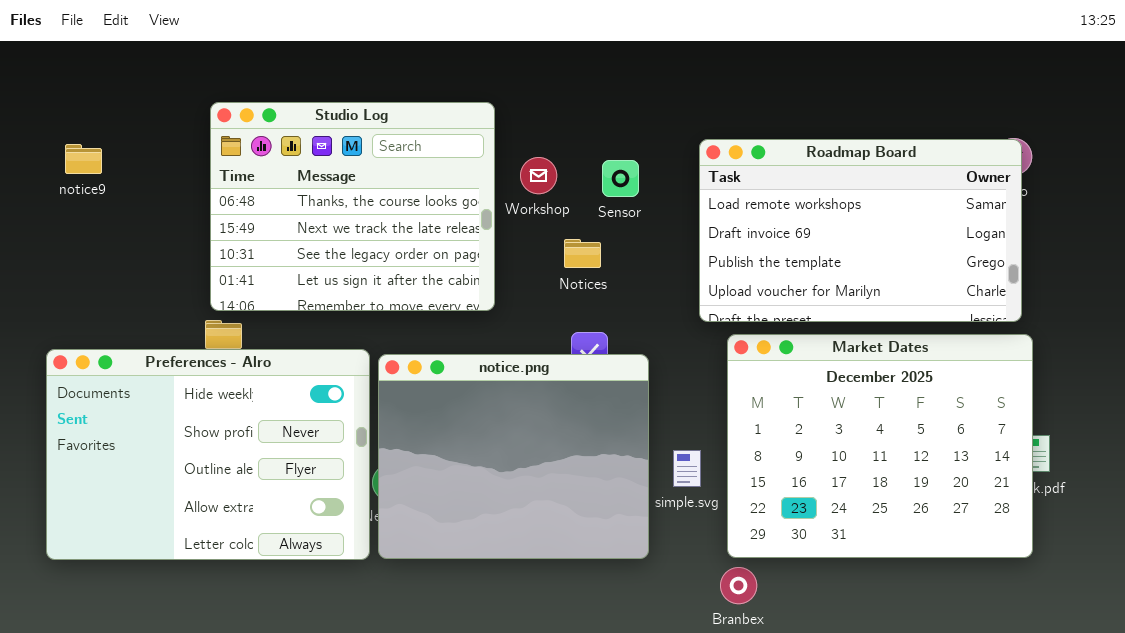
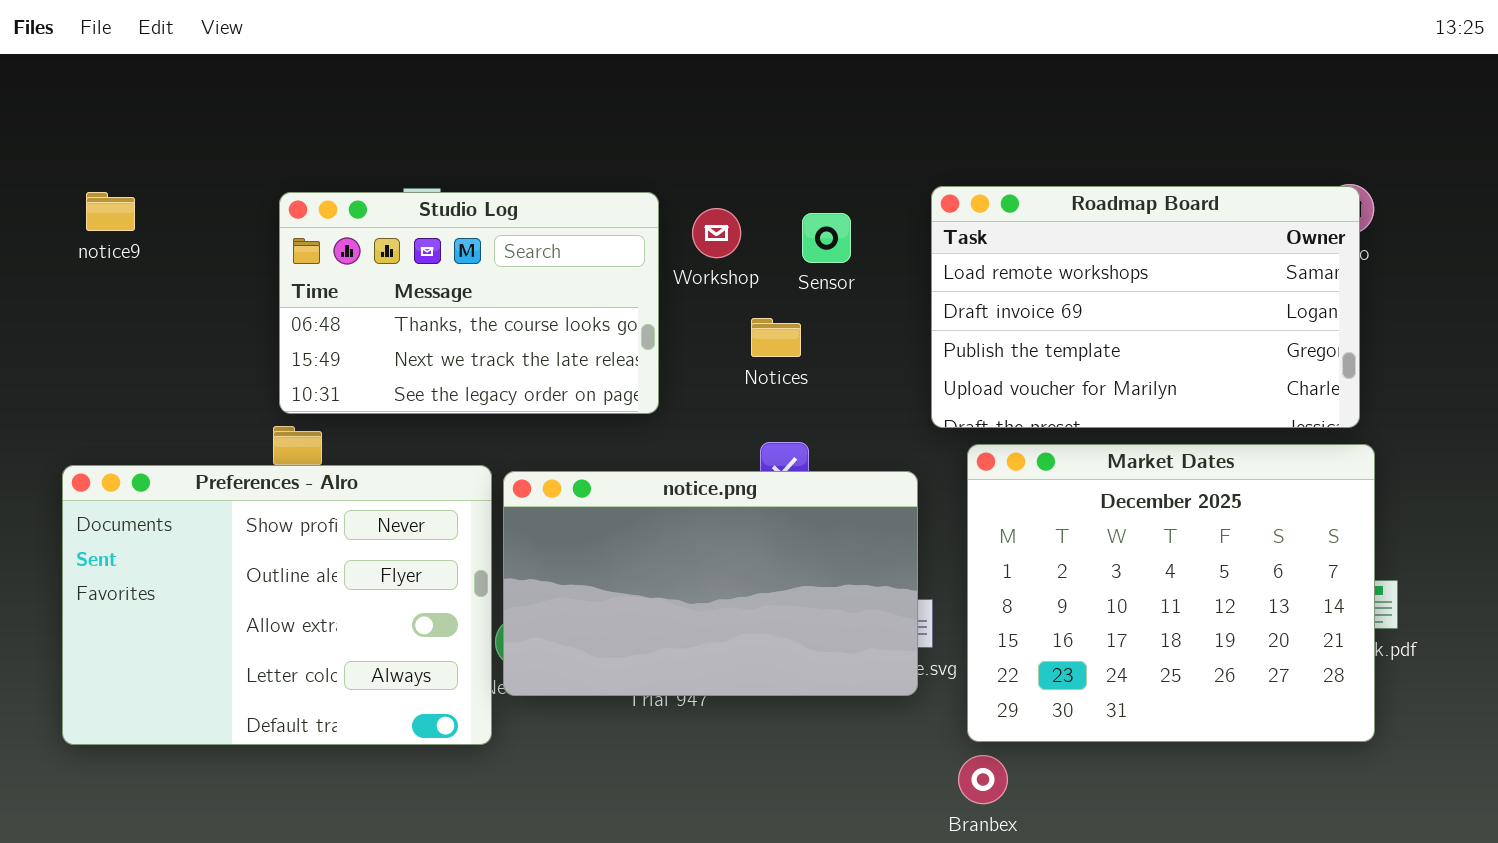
Studio Log: [210,102,495,311] -> [279,192,659,414], resized
Preferences - Alro: [46,349,370,560] -> [62,465,492,745], scrolled down 1 row
notice.png: [378,354,649,559] -> [503,471,918,696], resized

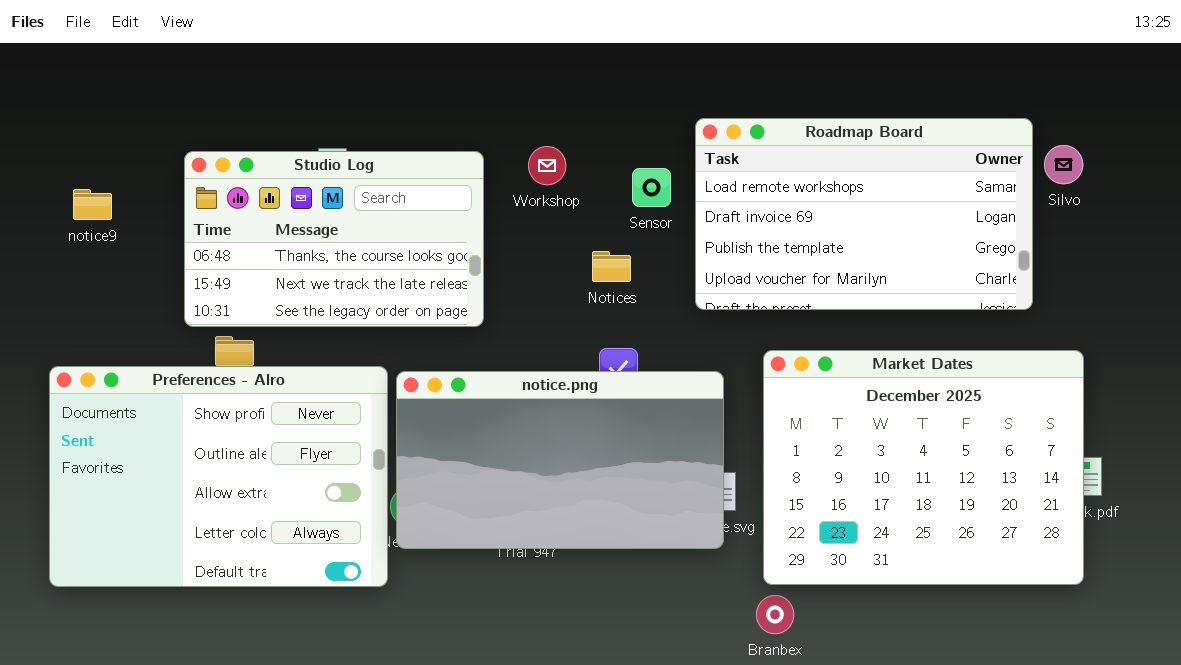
Roadmap Board: [931,186,1360,428] -> [695,118,1033,310], moved
notice9: [86,192,135,231] -> [73,189,112,220], moved
Studio Log: [279,192,659,414] -> [184,151,484,327], moved
Workshop: [692,208,741,258] -> [528,146,566,185], moved

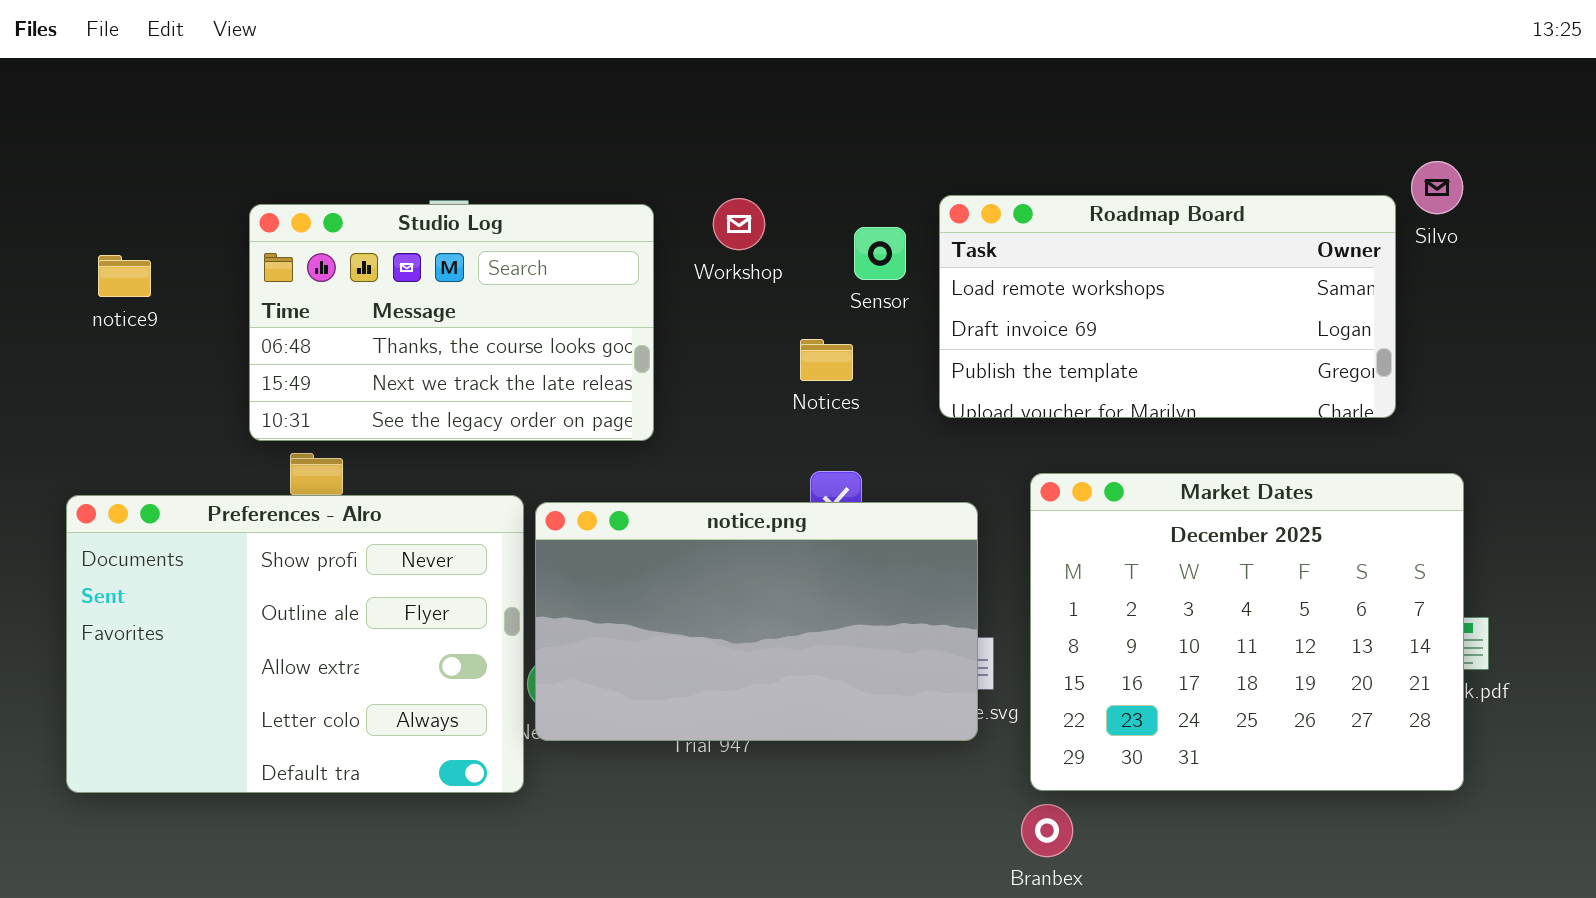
Roadmap Board: [695,118,1033,310] -> [939,195,1396,418], resized
Silvo: [1044,145,1083,184] -> [1411,161,1463,214], moved

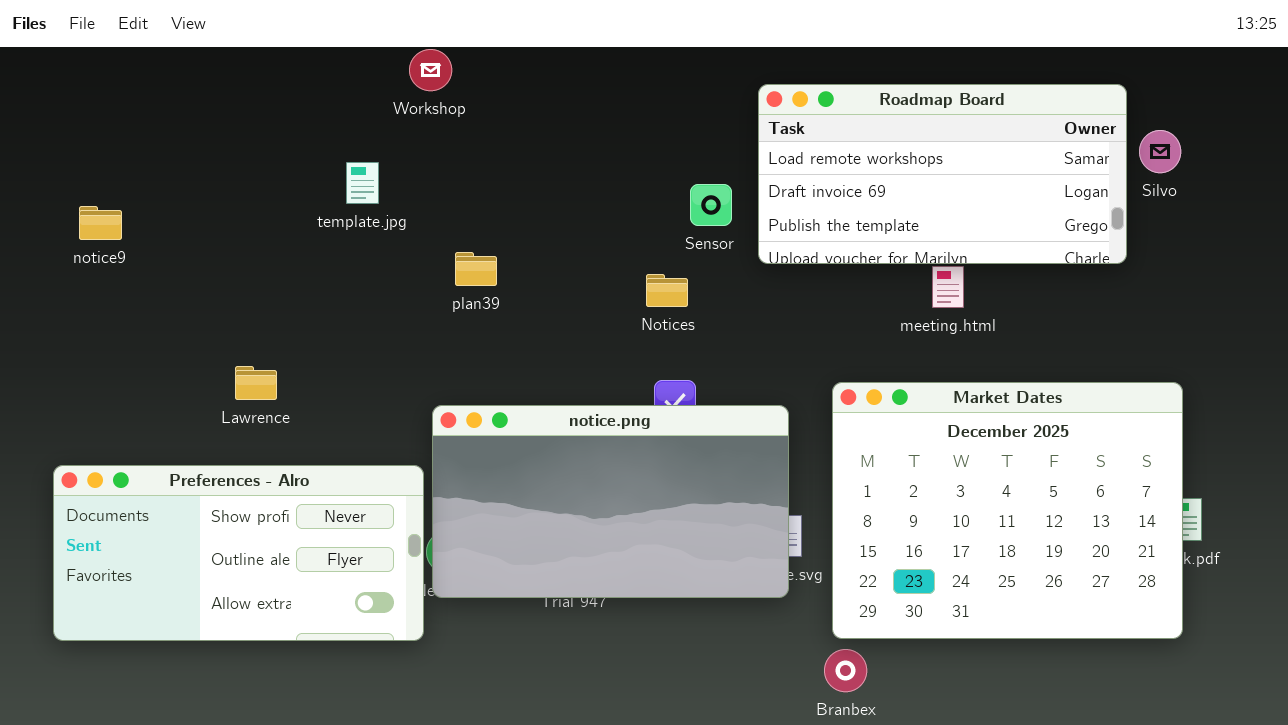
Roadmap Board: [939,195,1396,418] -> [758,84,1127,264], moved
Workshop: [713,198,765,250] -> [409,49,452,91], moved
Studio Log: [249,204,654,441] -> none, closed
Preferences - Alro: [66,495,524,793] -> [53,465,424,641], resized

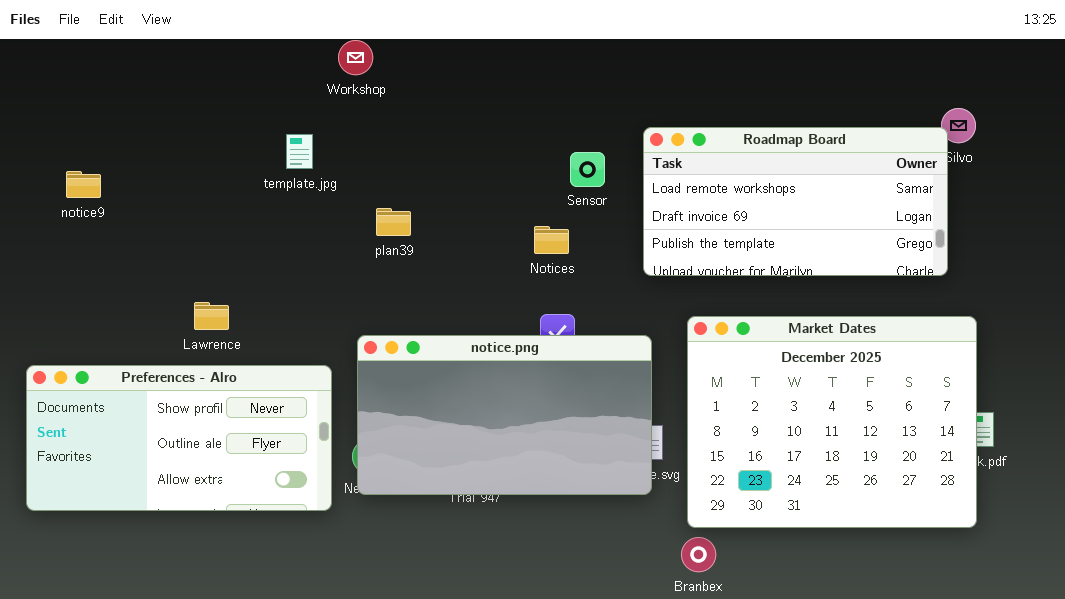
Roadmap Board: [758,84,1127,264] -> [643,127,948,276], moved
Preferences - Alro: [53,465,424,641] -> [26,365,332,511], moved

